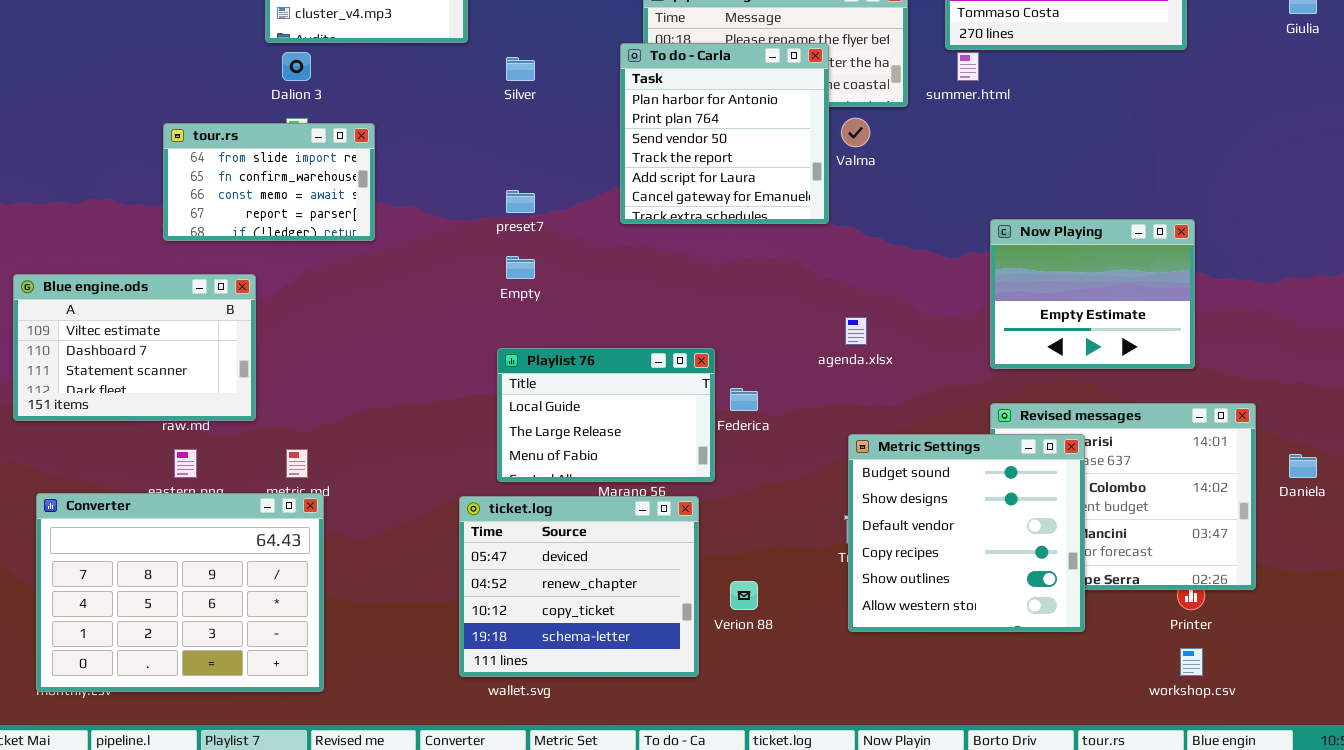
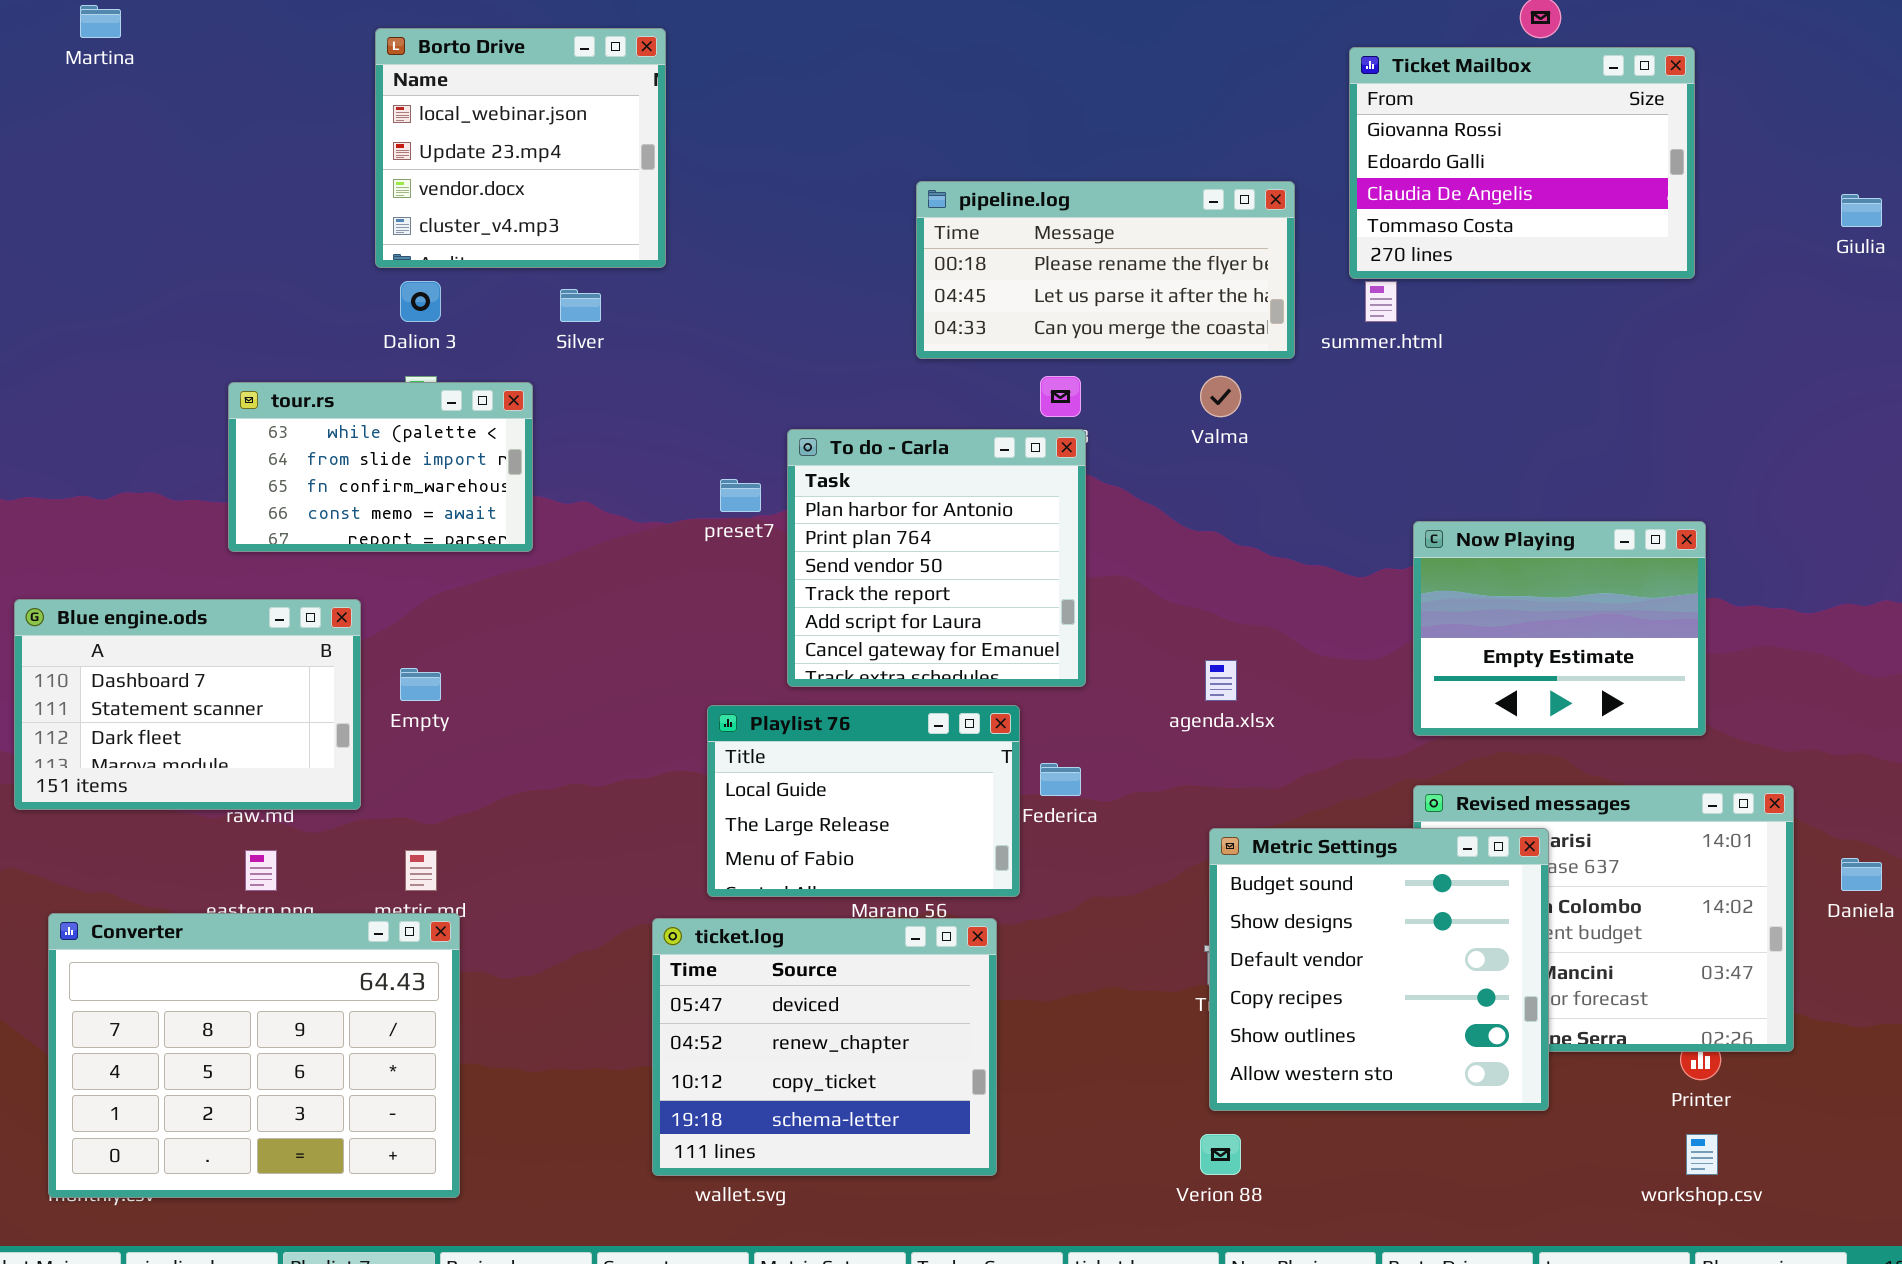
To do - Carla: [620,43,829,224] -> [787,429,1086,687], moved
Silver: [506,57,535,81] -> [560,289,601,322], moved
tour.rs: [163,123,375,241] -> [228,382,533,552], scrolled up 1 row
Empty: [506,256,535,279] -> [400,668,441,701], moved
Blue engine.ods: [13,274,256,421] -> [14,599,361,810], scrolled down 1 row
Verion 88: [730,581,758,610] -> [1200,1134,1241,1175], moved

